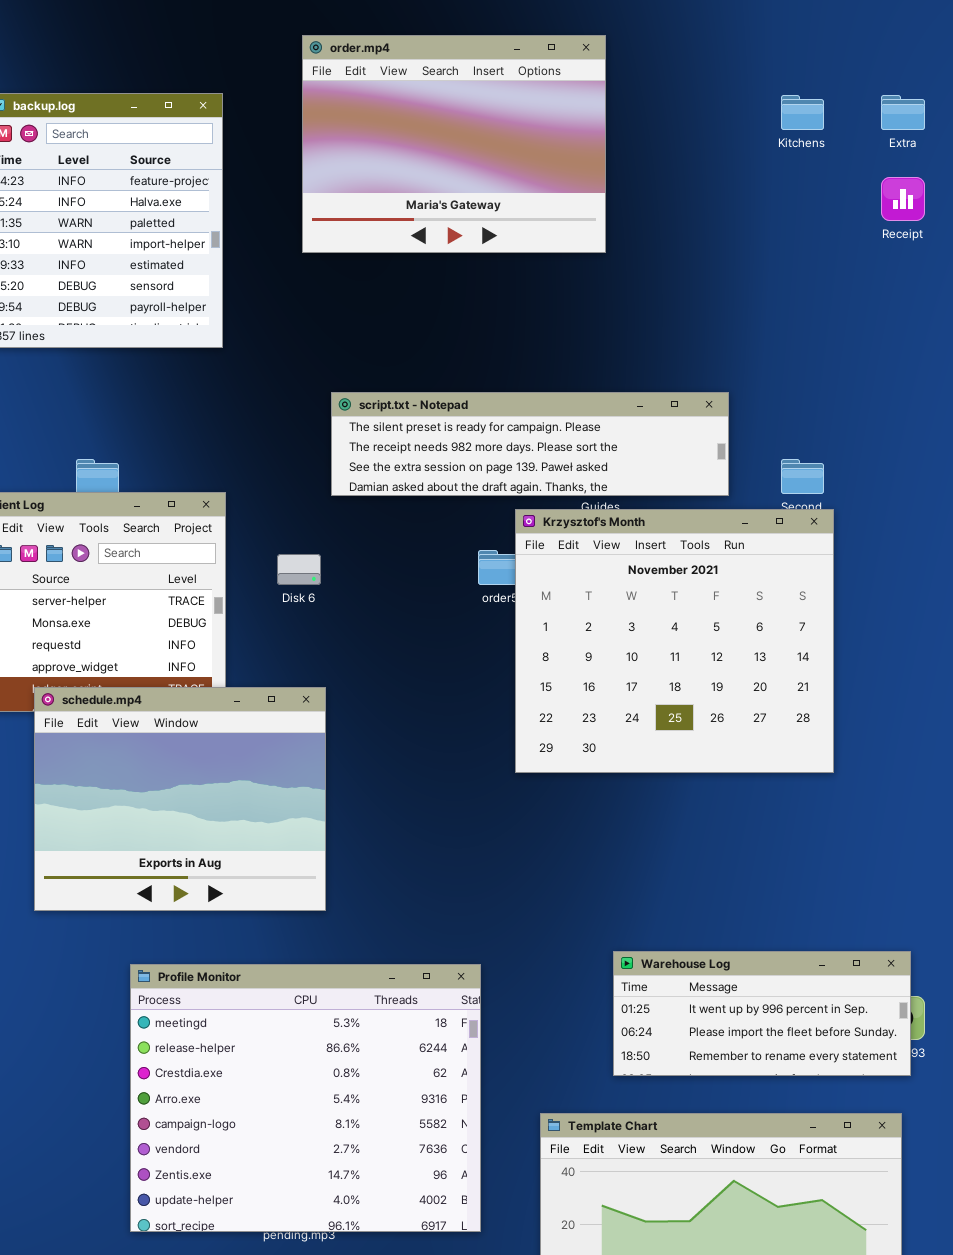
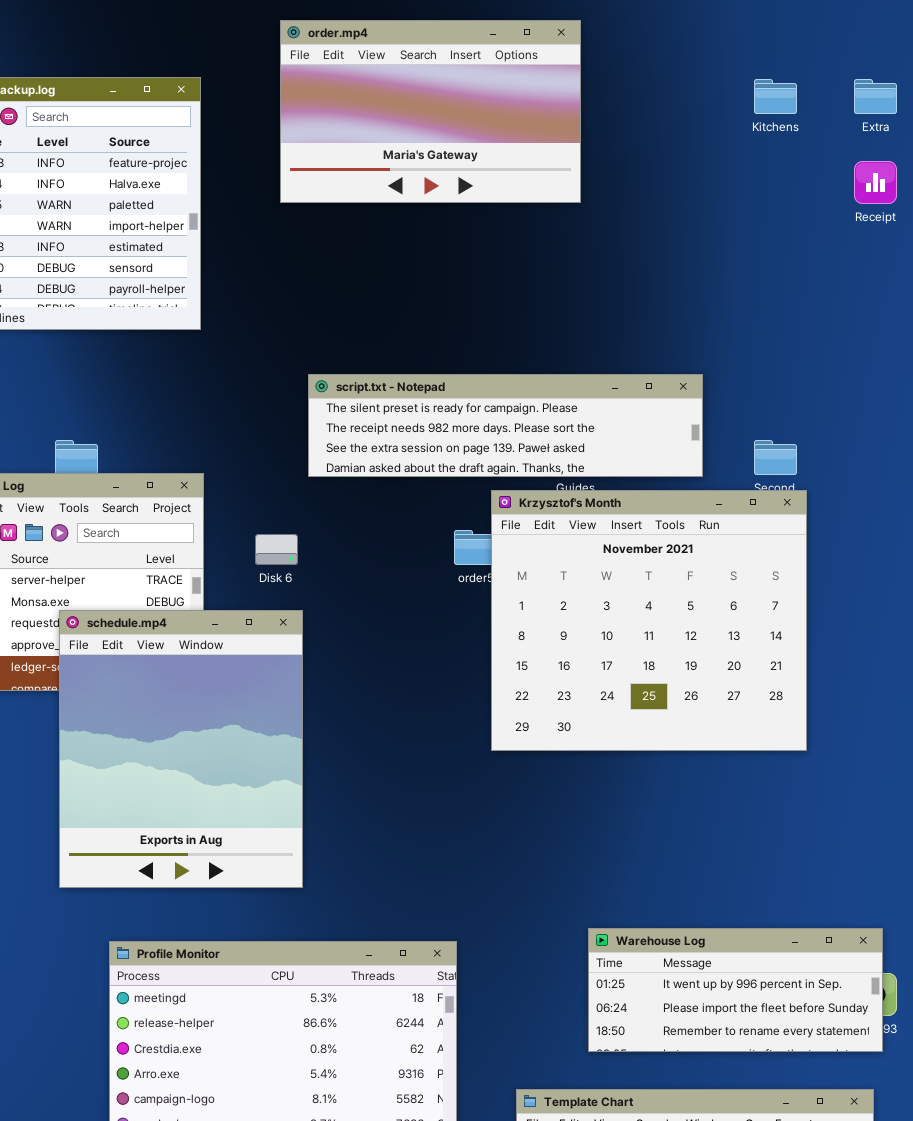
order.mp4: [302,35,606,253] -> [280,20,581,203], resized
schedule.mp4: [34,687,326,911] -> [59,610,303,888], resized

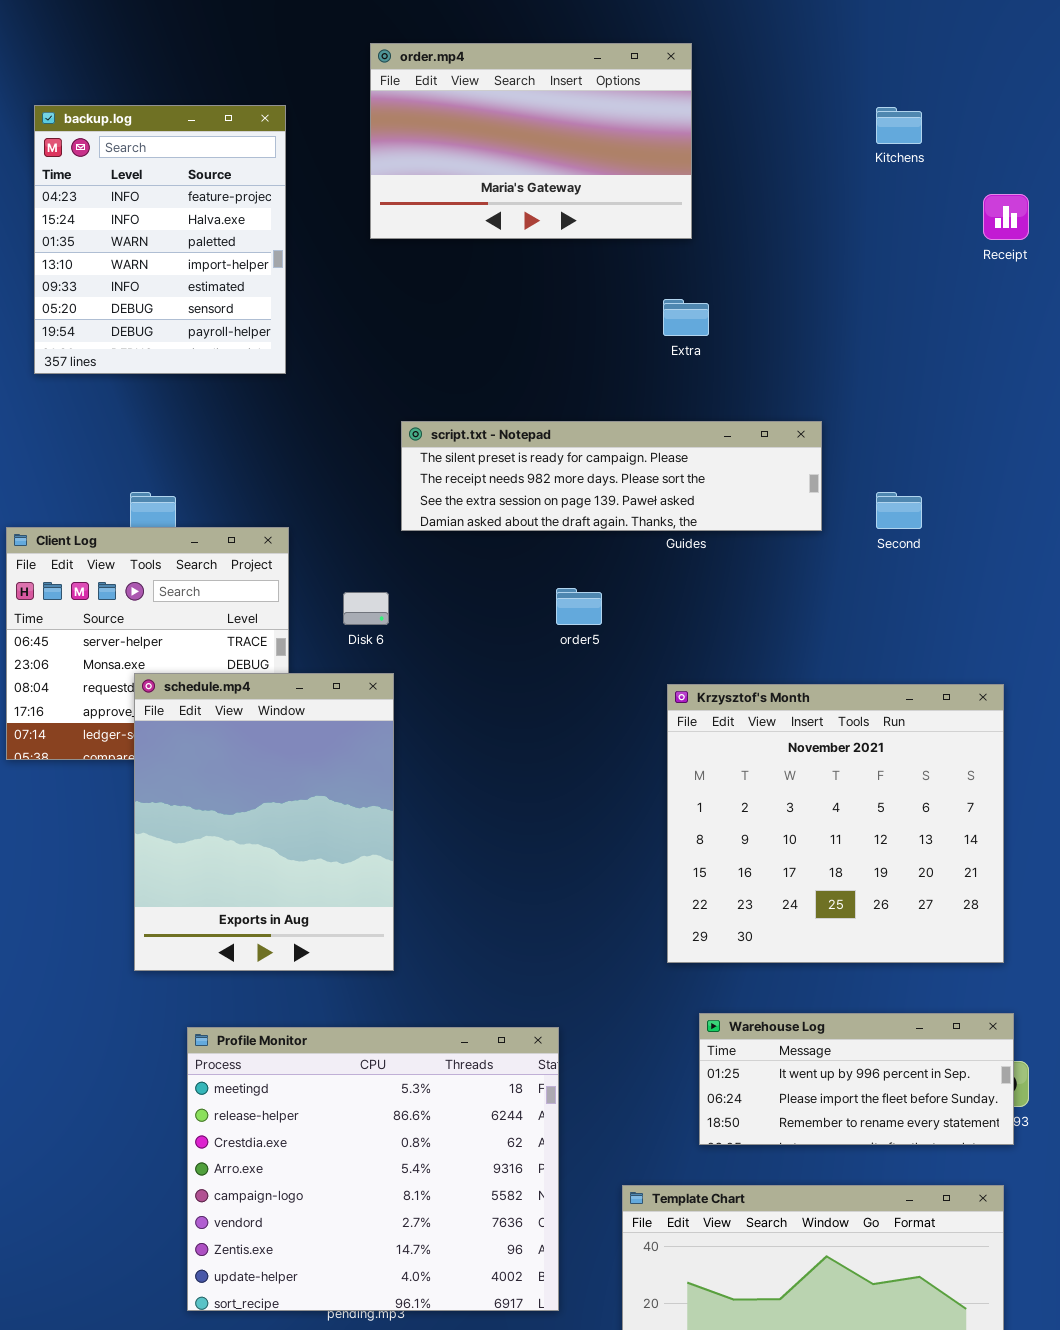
Extra: [854,79,897,114] -> [663,299,709,336], moved
Krzysztof's Month: [491,490,807,751] -> [667,684,1004,963], moved

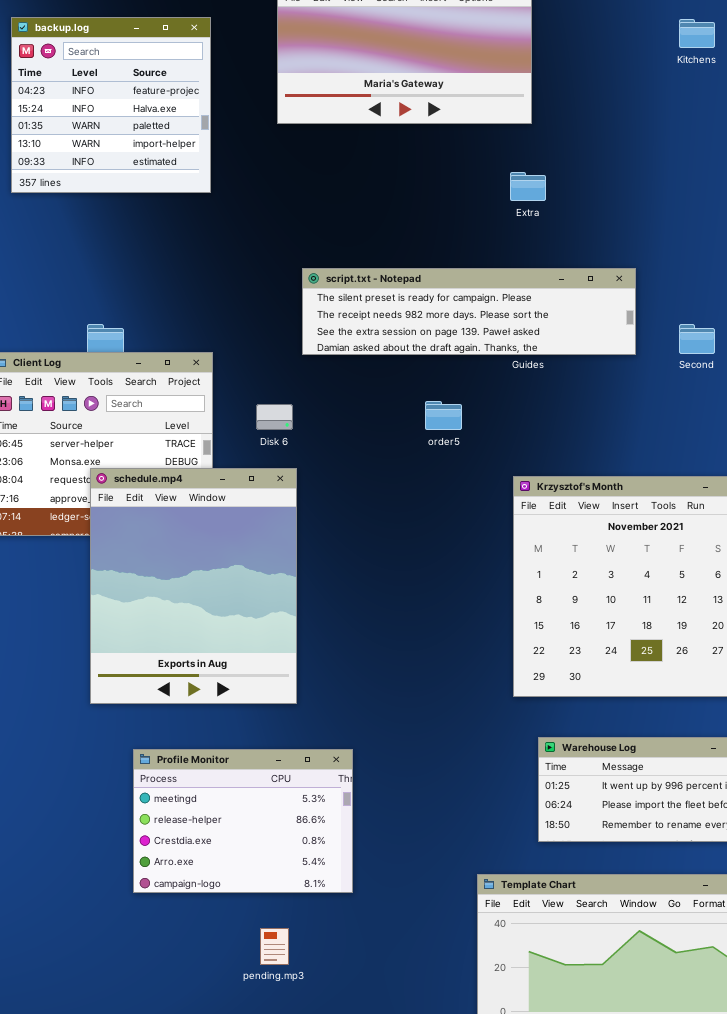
backup.log: [34,105,286,374] -> [11,17,211,193], resized
Profile Monitor: [187,1027,559,1311] -> [133,749,353,893], resized

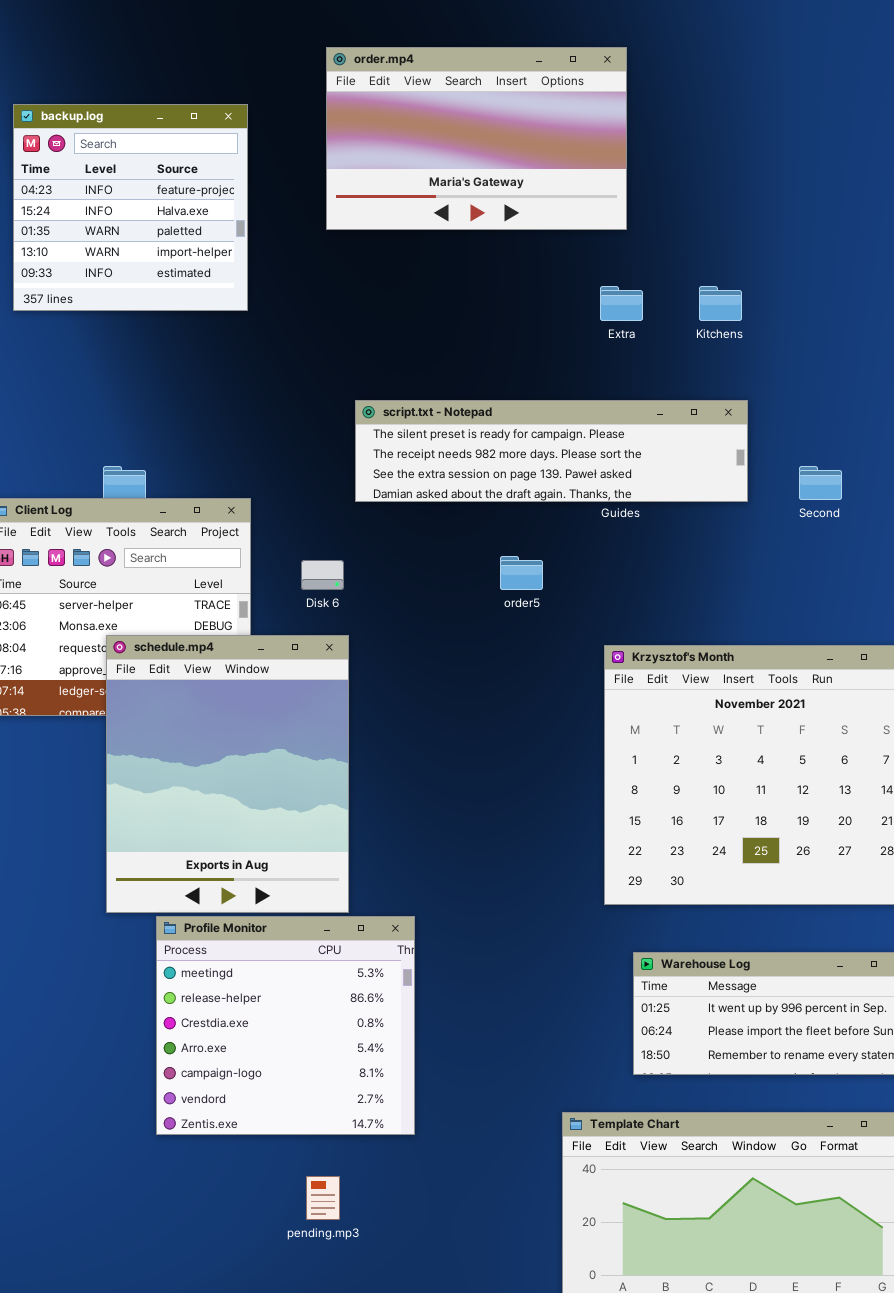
Kitchens: [679,19,715,48] -> [699,286,742,321], moved
Profile Monitor: [133,749,353,893] -> [156,916,415,1135], resized

